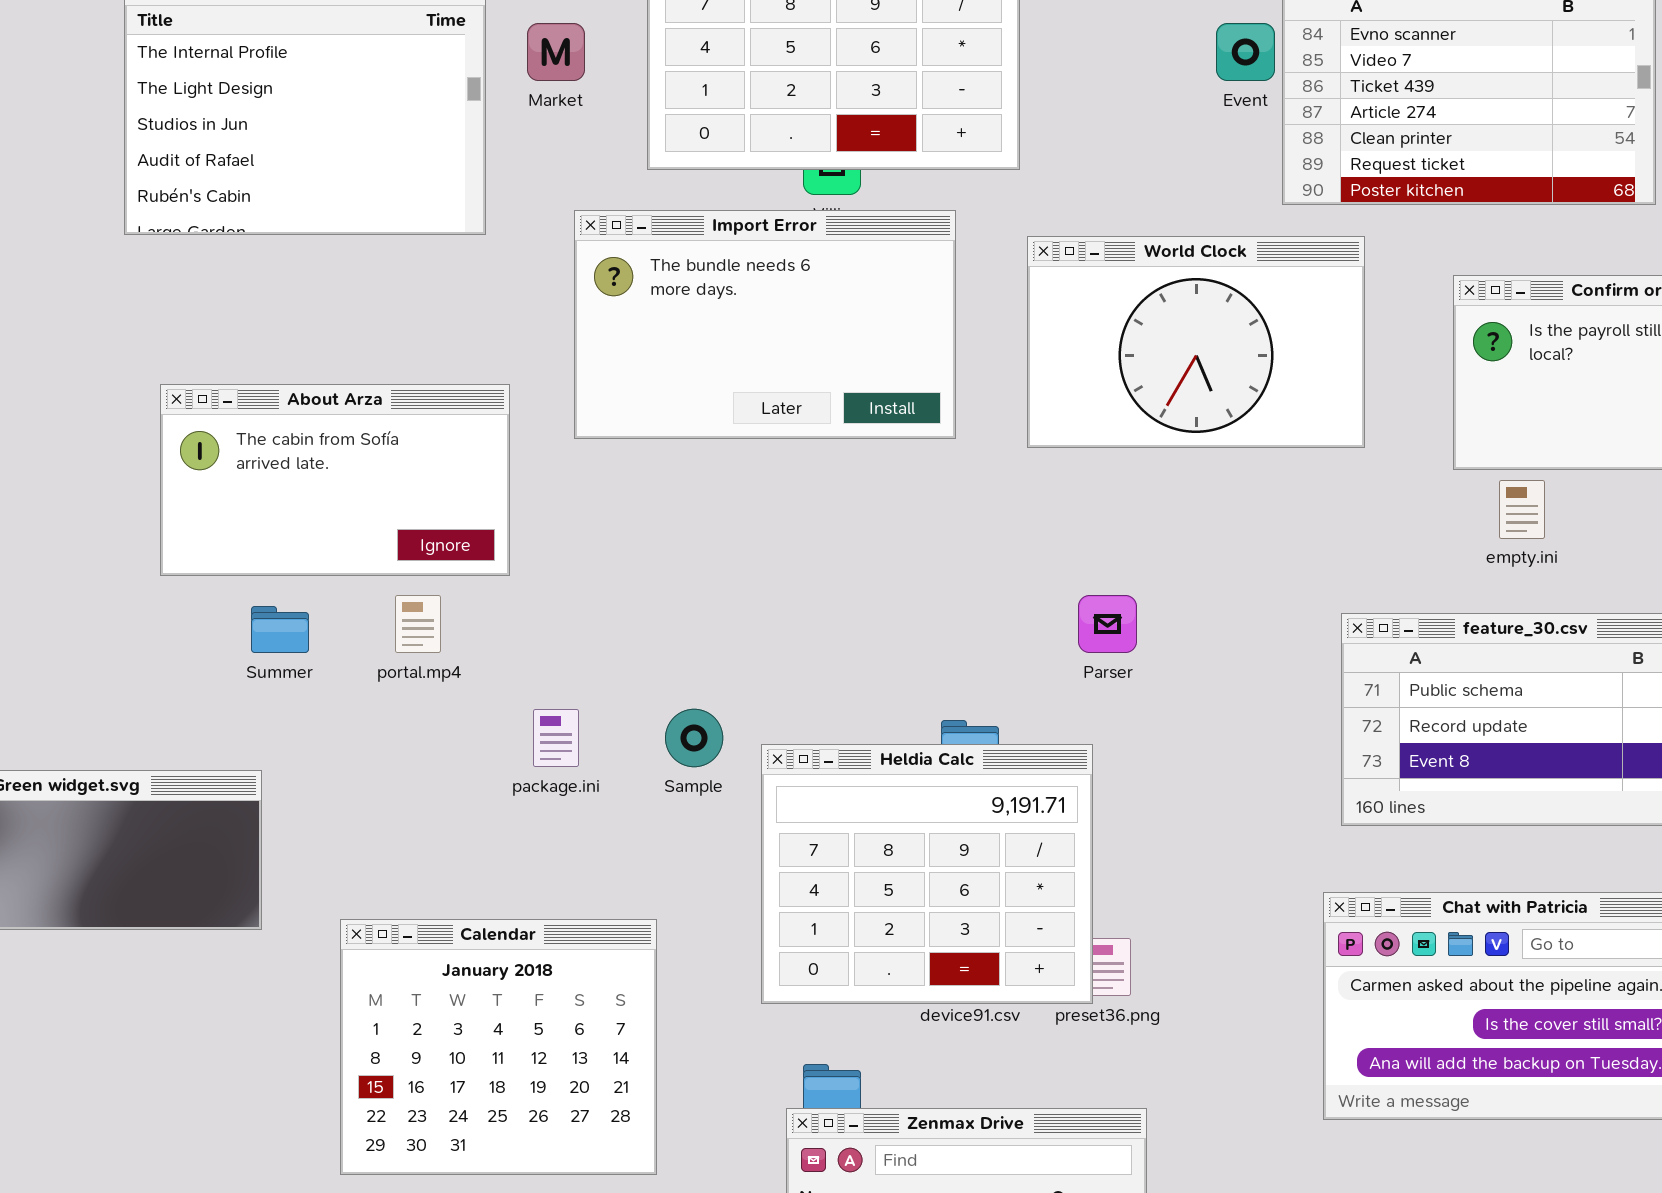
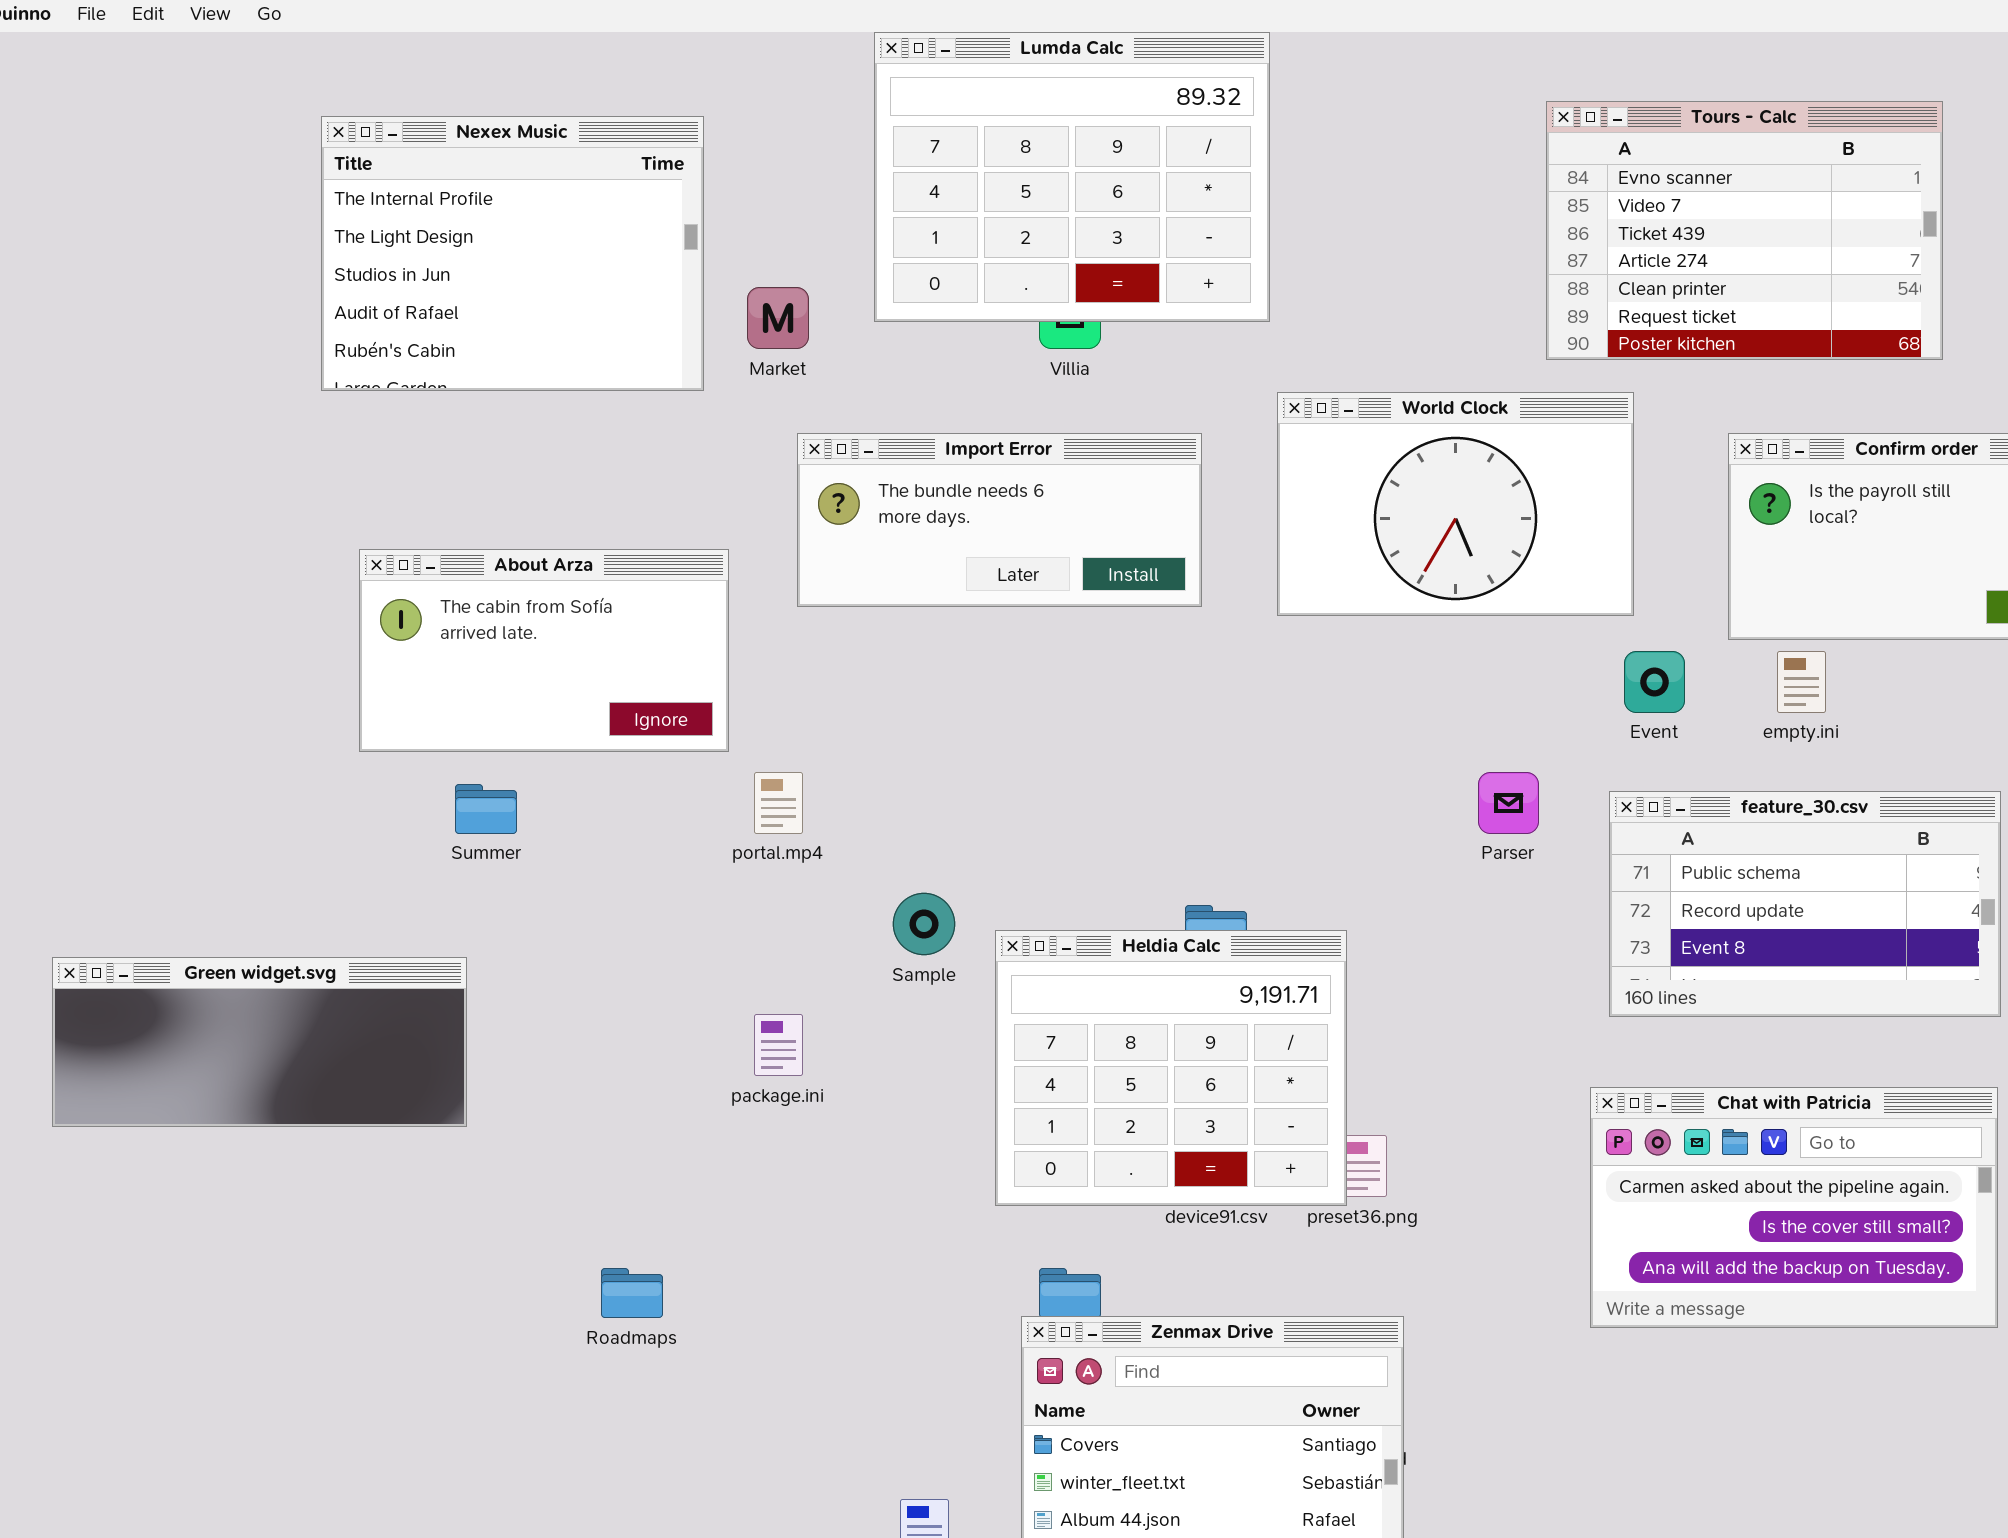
Market: [527,23,585,81] -> [747,287,809,349], moved
Event: [1216,23,1275,81] -> [1624,651,1685,713], moved
Import Error: [574,210,956,439] -> [797,433,1202,607], resized
portal.mp4: [395,595,441,653] -> [754,772,803,834], moved
Parser: [1078,595,1137,653] -> [1478,772,1539,834], moved
package.ini: [533,709,579,767] -> [754,1014,803,1076], moved
Calendar: [340,919,657,1175] -> none, closed

